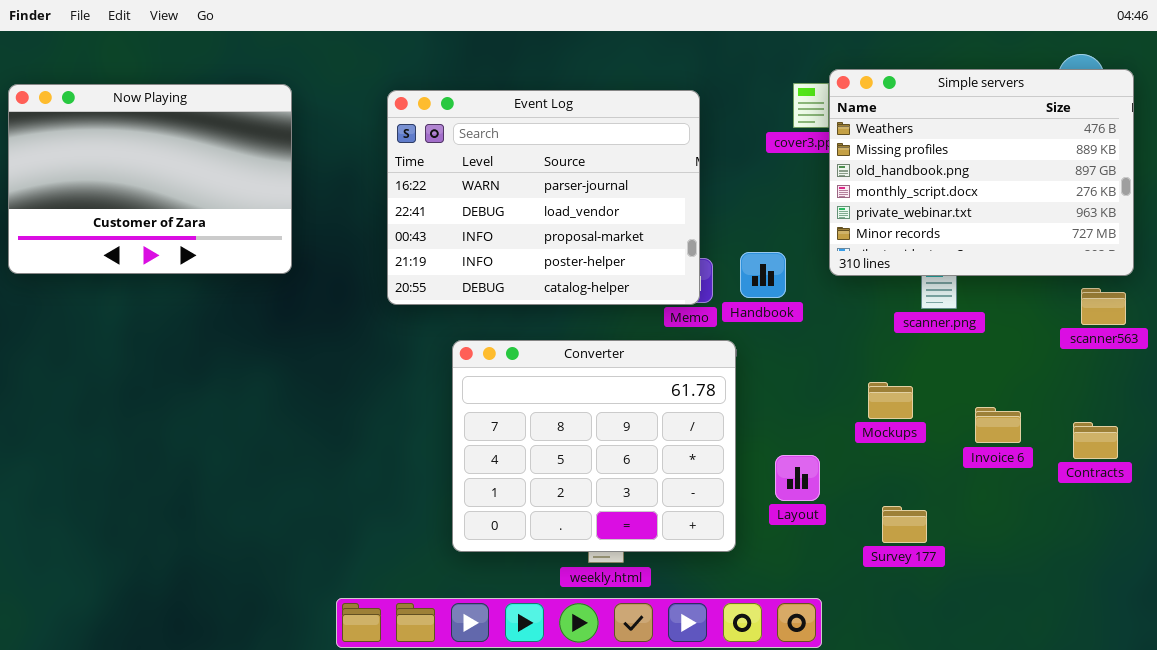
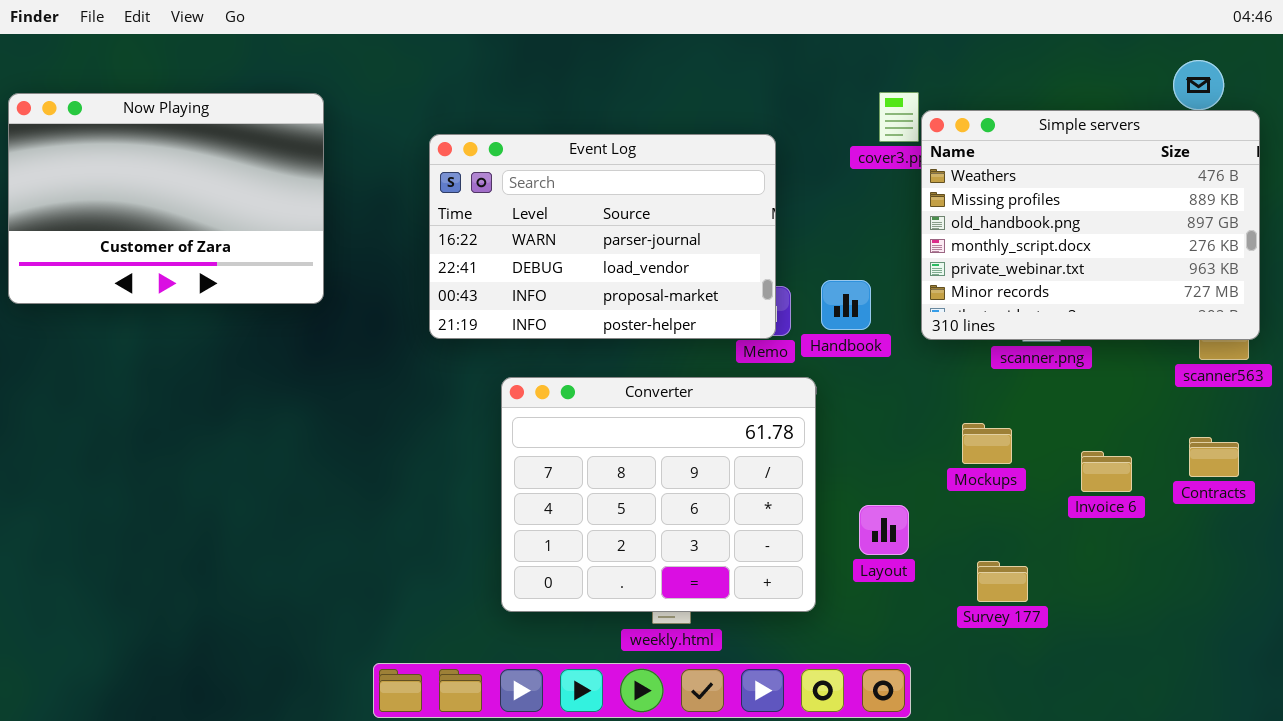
Simple servers: [829,69,1134,276] -> [921,110,1260,340], moved
Event Log: [387,90,700,305] -> [429,134,776,339], resized
Contracts: [1073,422,1118,459] -> [1189,437,1239,477], moved

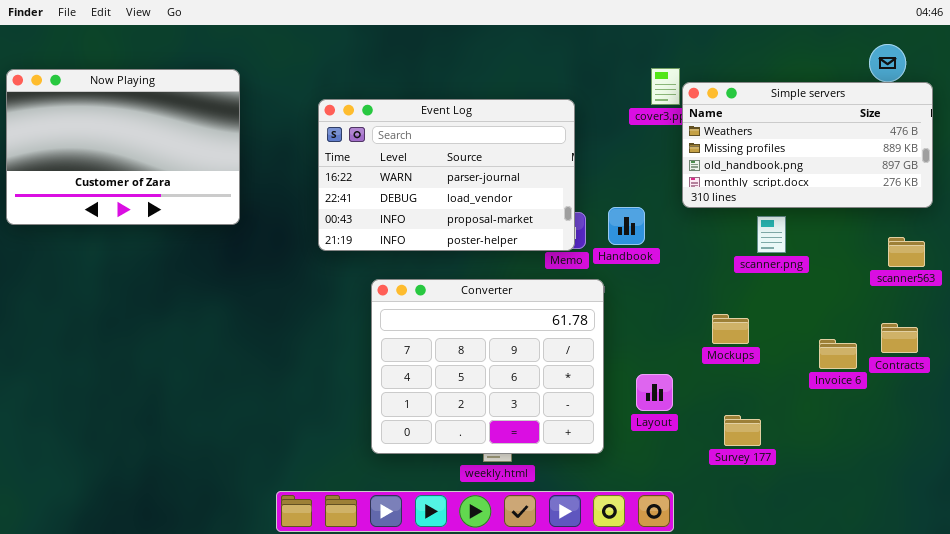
Simple servers: [921,110,1260,340] -> [682,82,933,208], resized
Invoice 6: [1081,451,1132,492] -> [819,339,857,369], moved

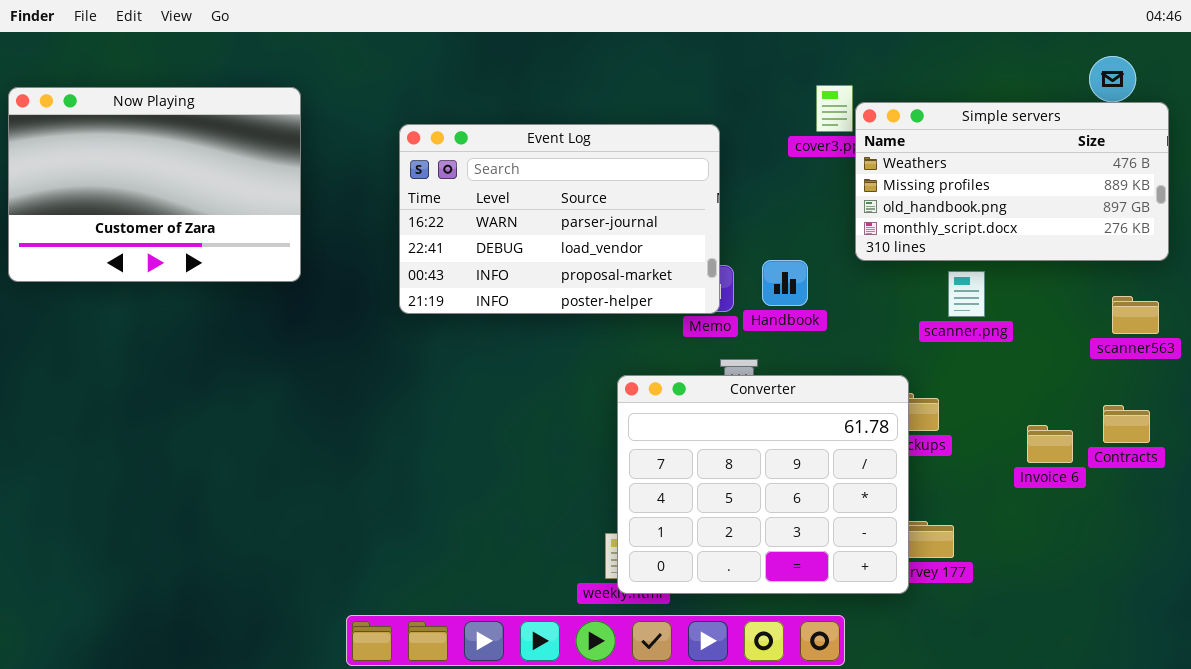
Converter: [371,279,604,454] -> [617,375,909,594], moved

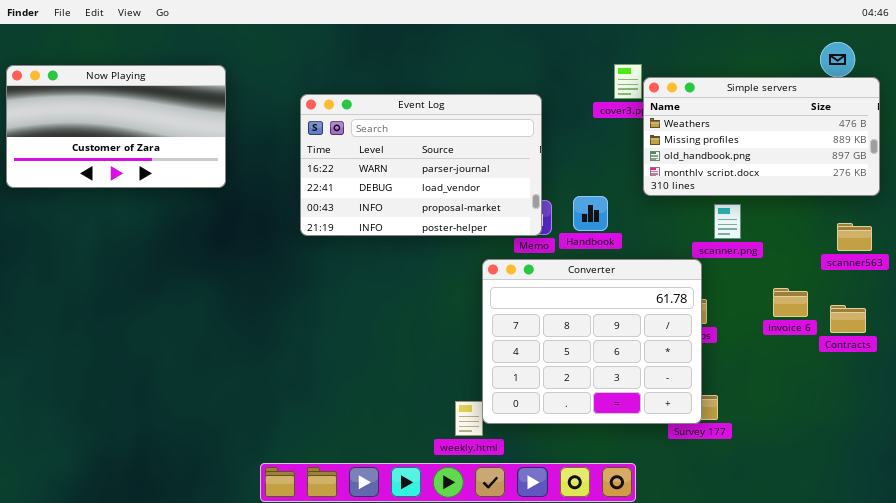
Now Playing: [8,87,301,282] -> [6,65,226,188], resized
Converter: [617,375,909,594] -> [482,259,702,424], moved
Invoice 6: [1027,425,1073,463] -> [773,288,808,317], moved

